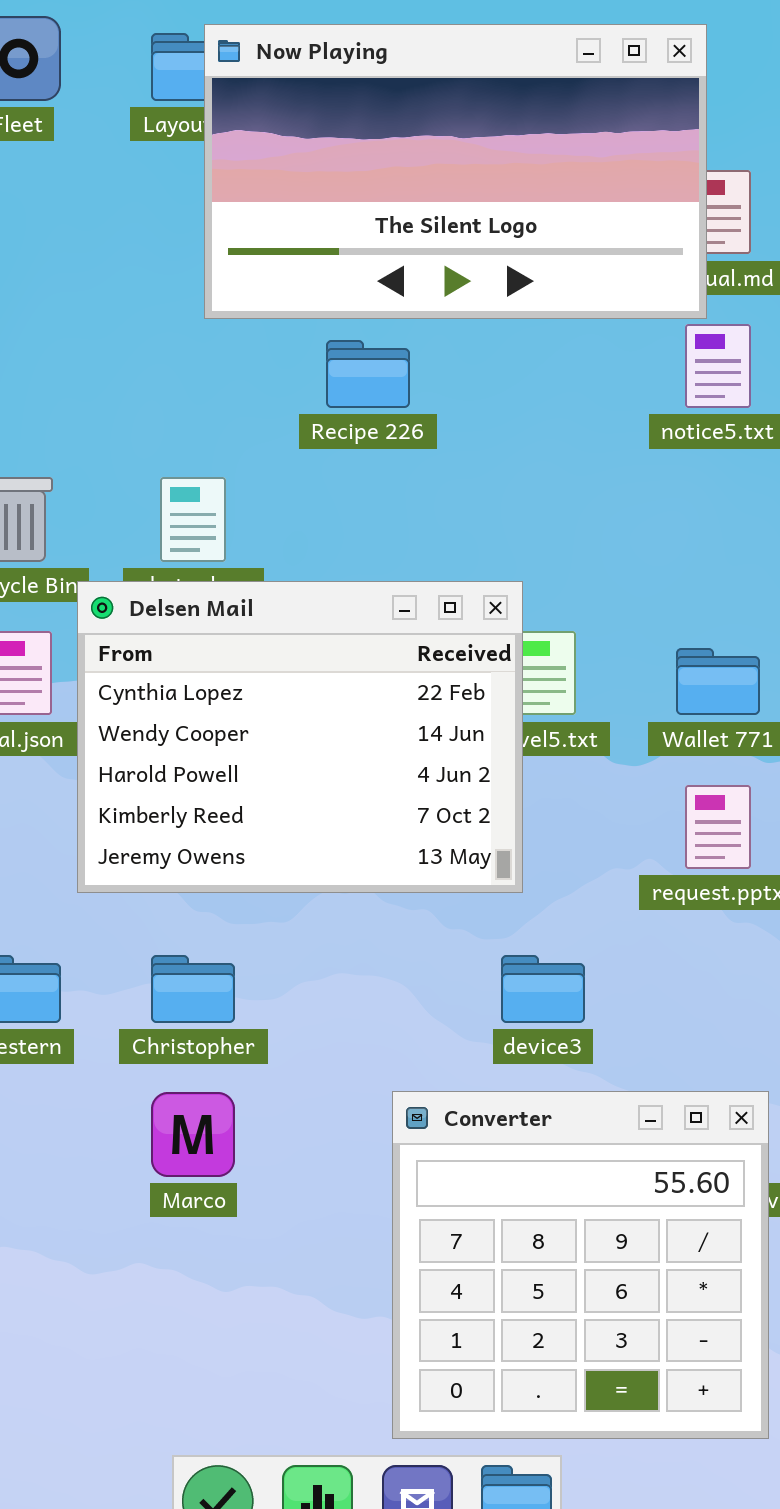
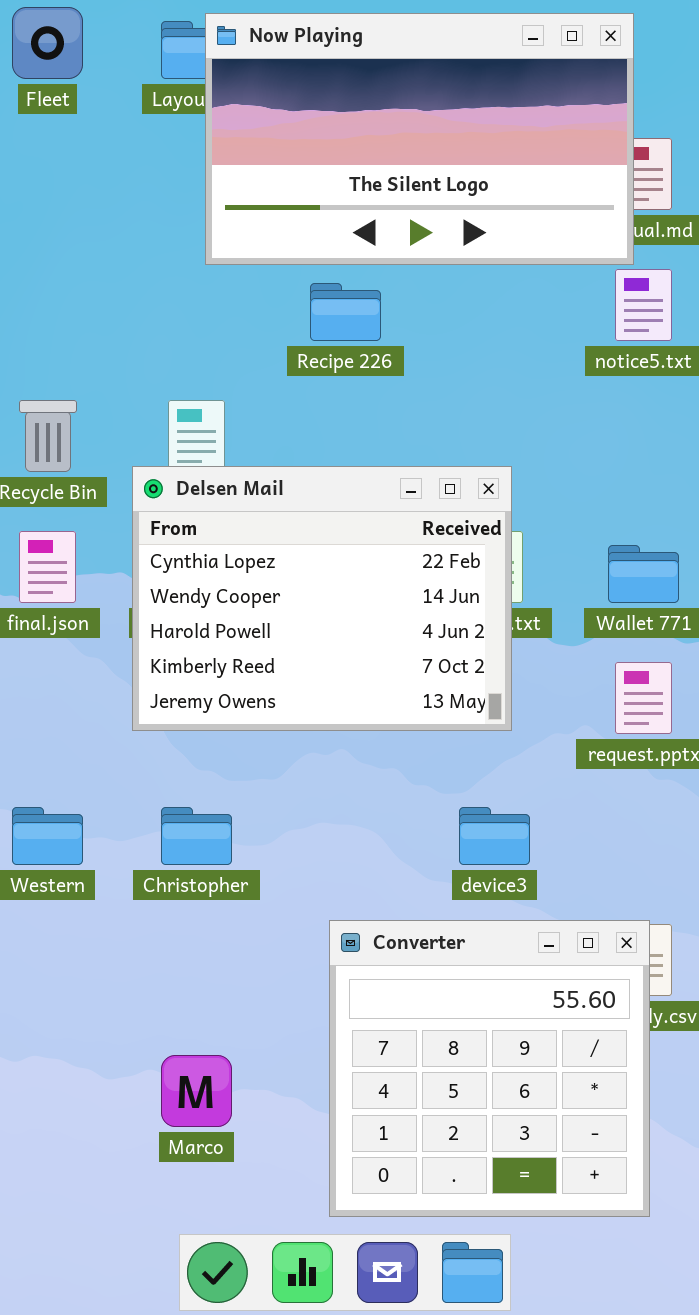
Delsen Mail: [77,581,523,893] -> [132,466,512,731], moved
Converter: [392,1091,769,1439] -> [329,920,650,1217], moved
Marco: [151,1092,235,1177] -> [161,1055,232,1127], moved

